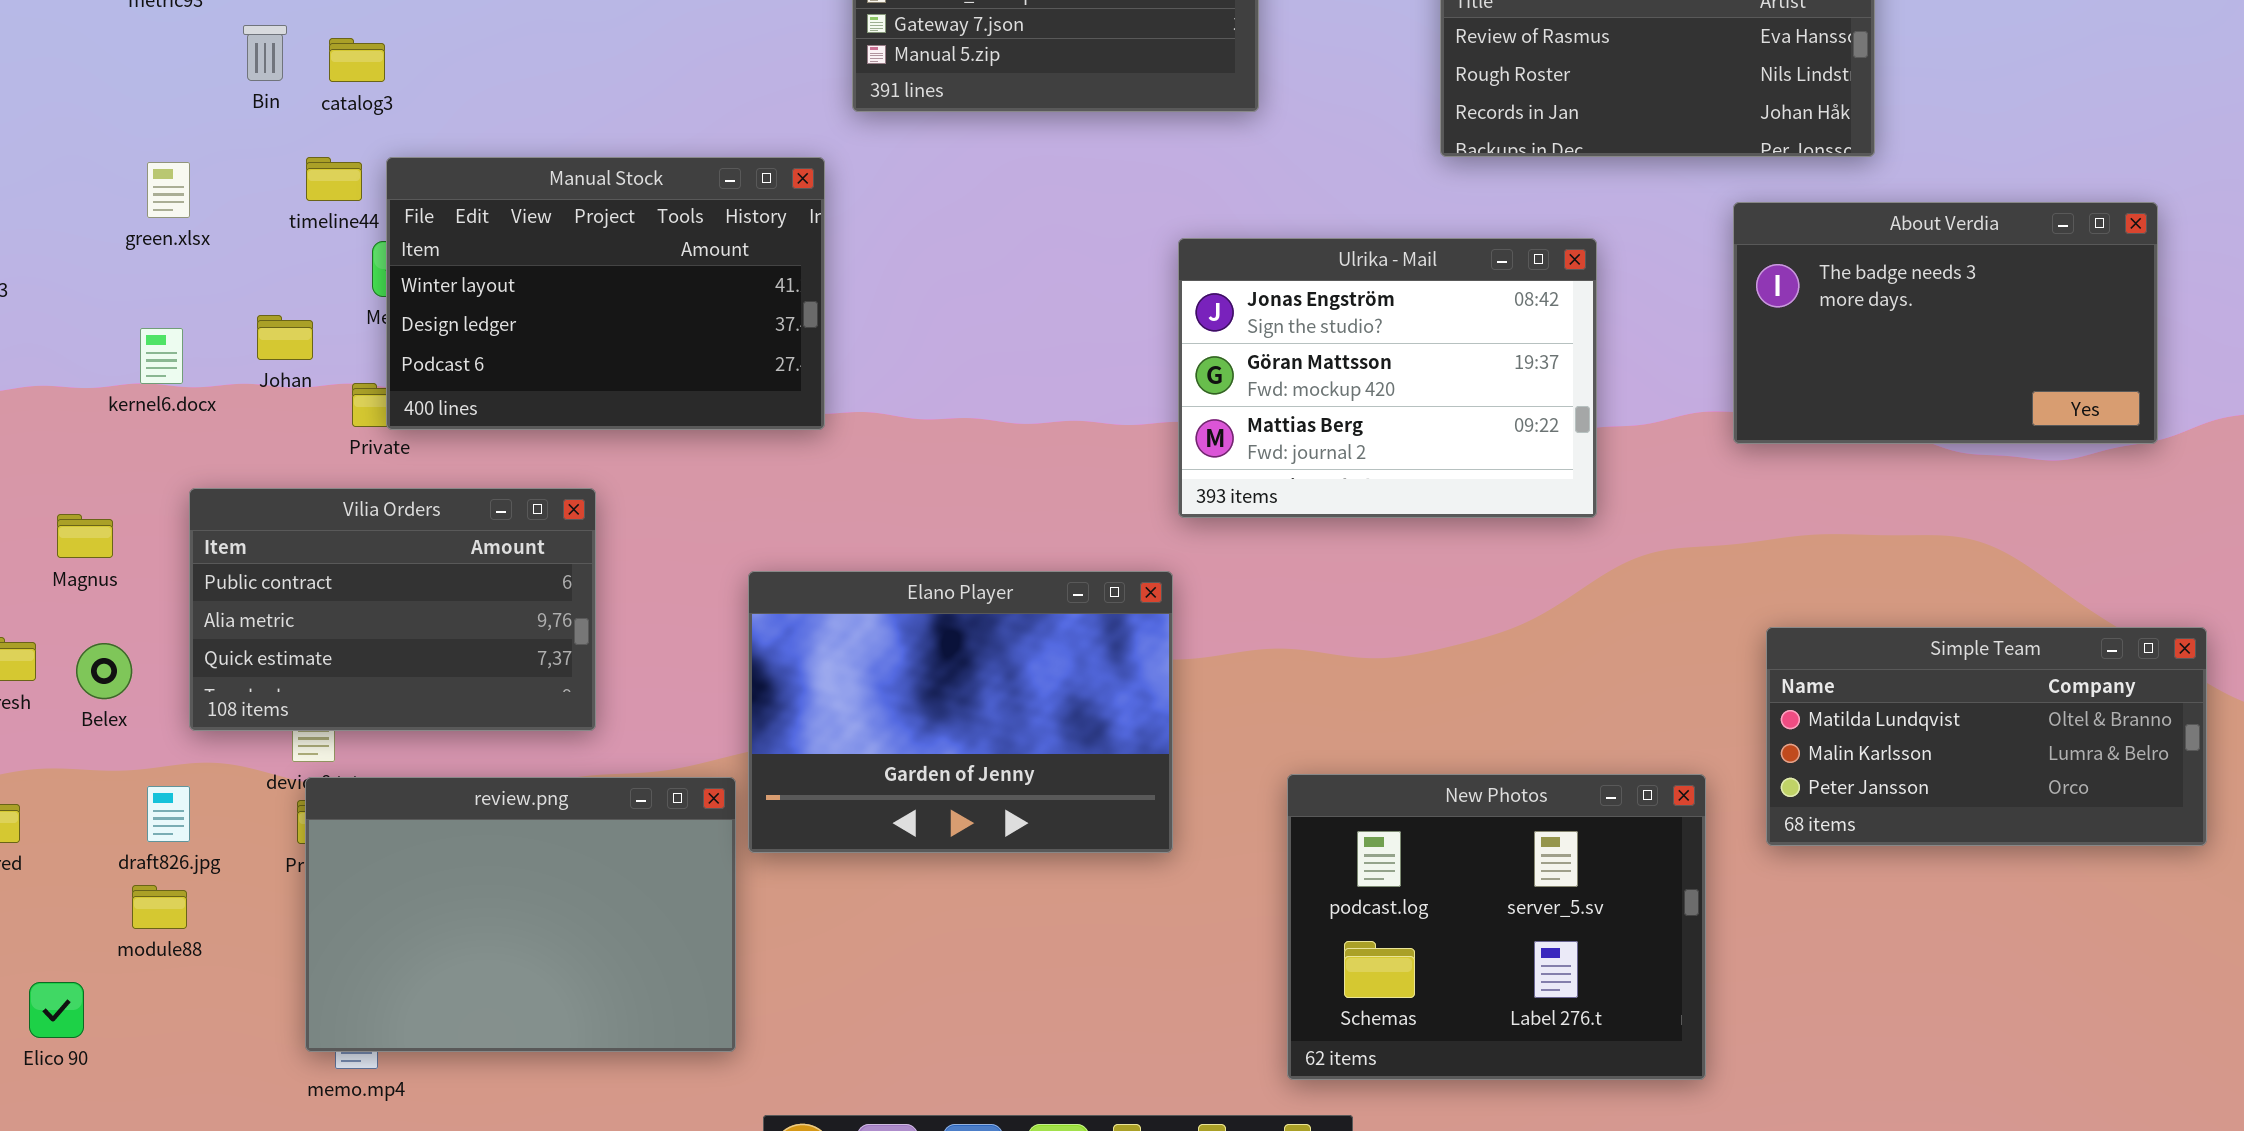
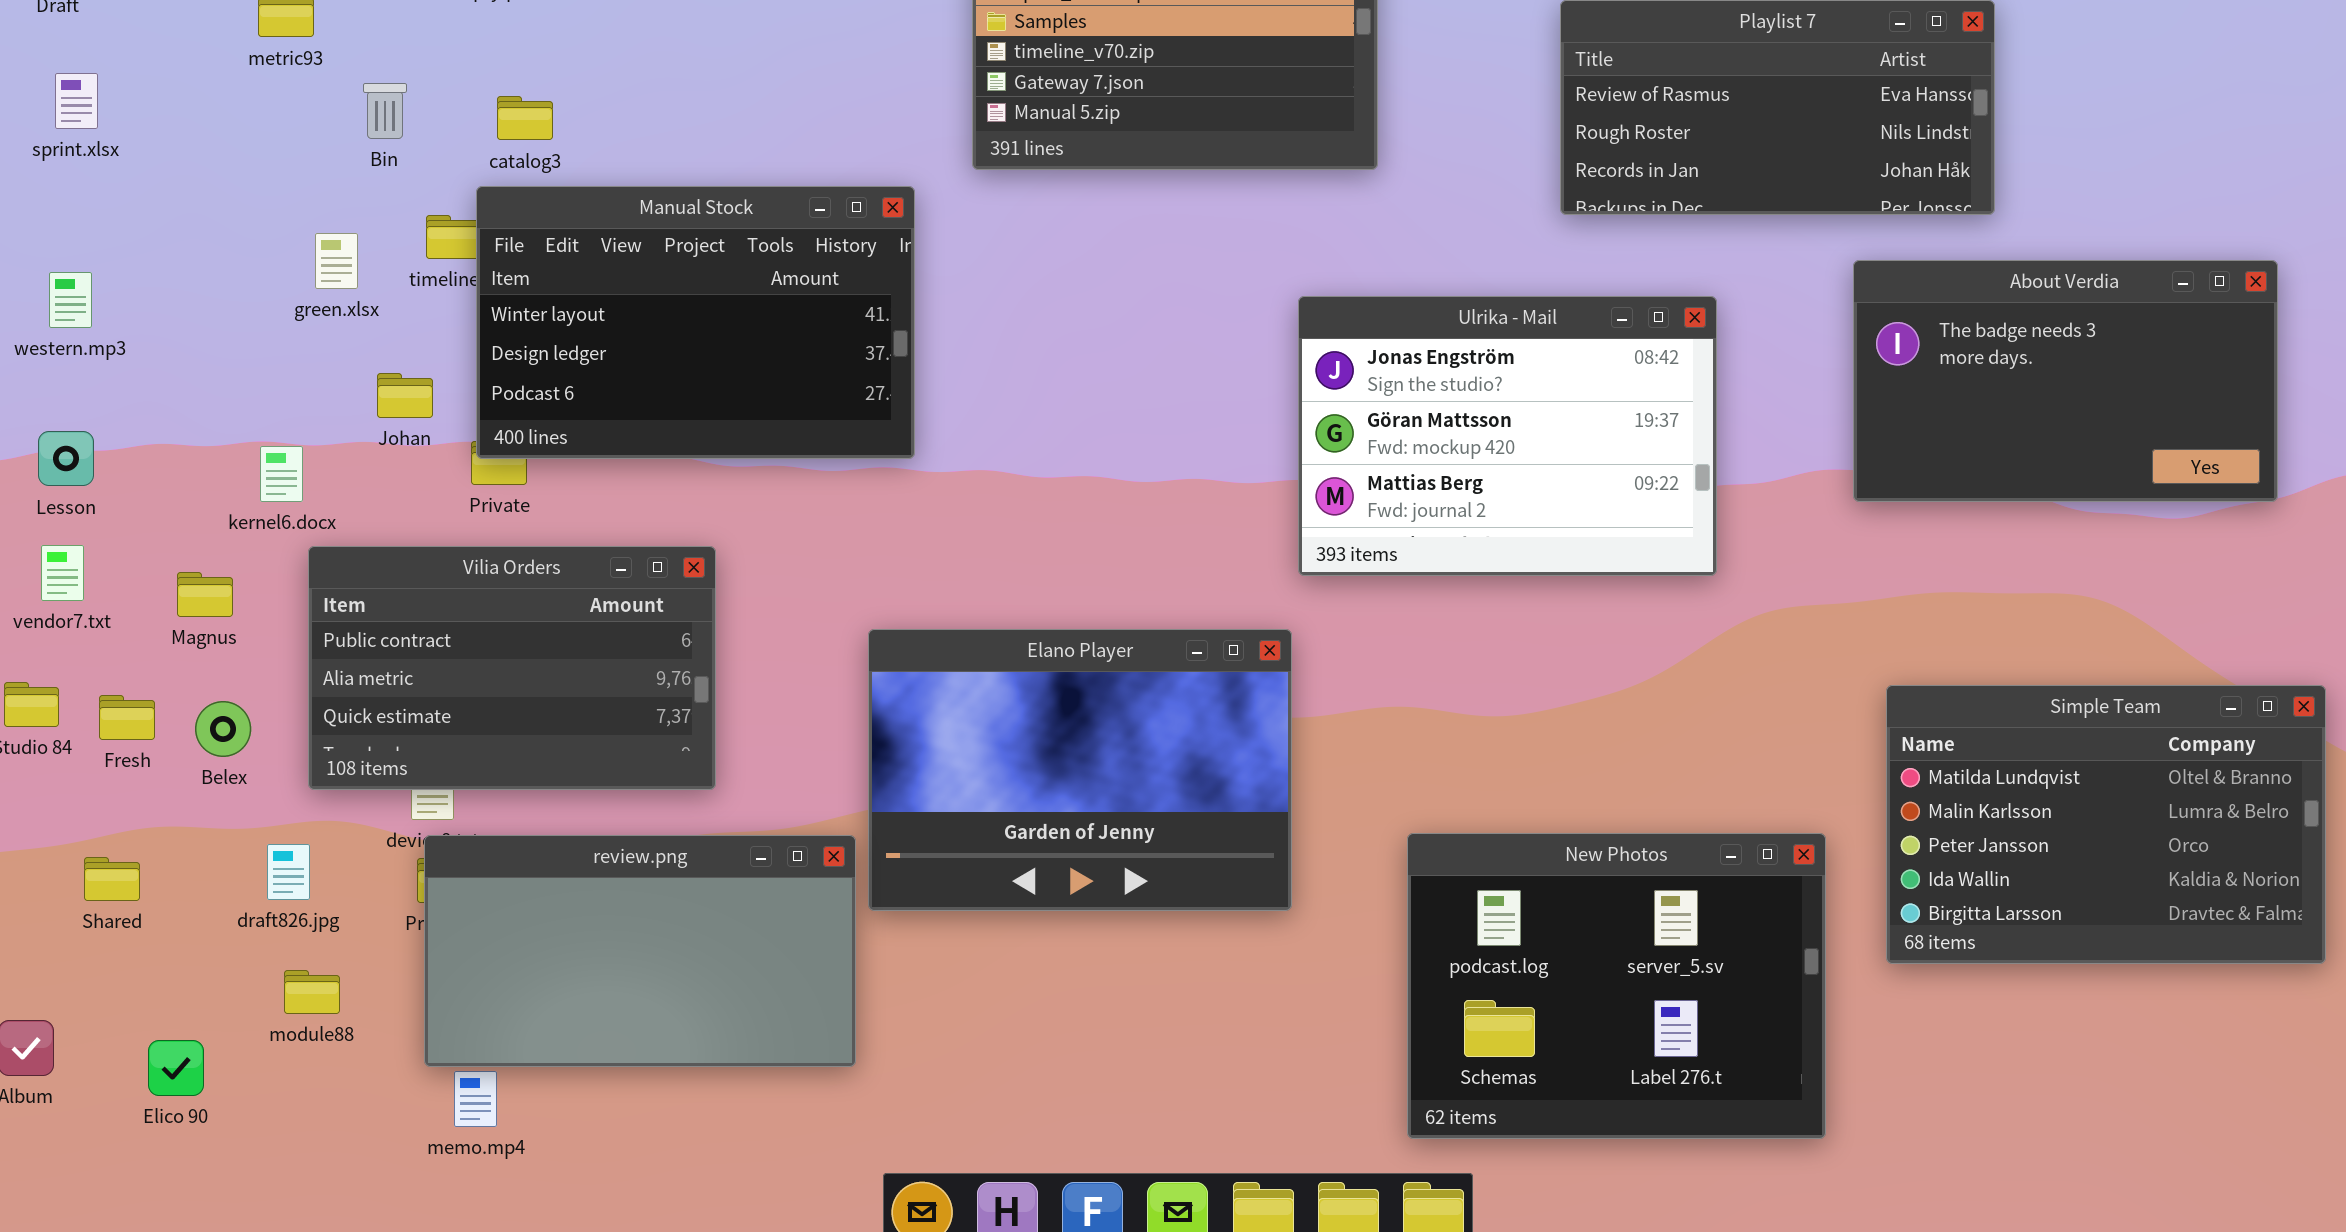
catalog3: [329,38,385,82] -> [497,96,553,140], moved
Manual Stock: [386,157,825,430] -> [476,186,915,459], moved
green.xlsx: [147,162,190,218] -> [315,233,358,289], moved
kernel6.docx: [140,328,183,384] -> [260,446,303,502], moved
Simple Team: [1766,627,2207,846] -> [1886,685,2326,964], resized
review.png: [305,777,736,1052] -> [424,835,856,1067], resized
module88: [132,885,187,929] -> [284,970,340,1014], moved

